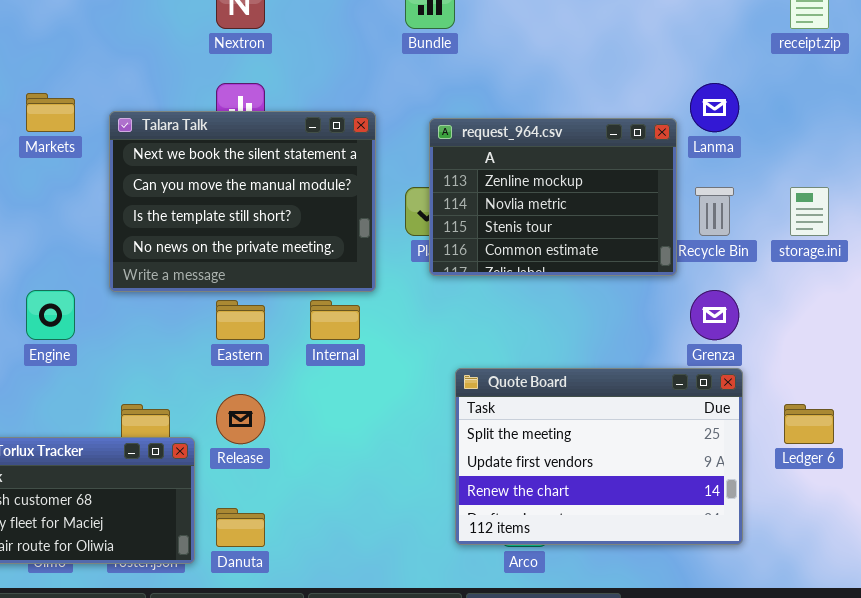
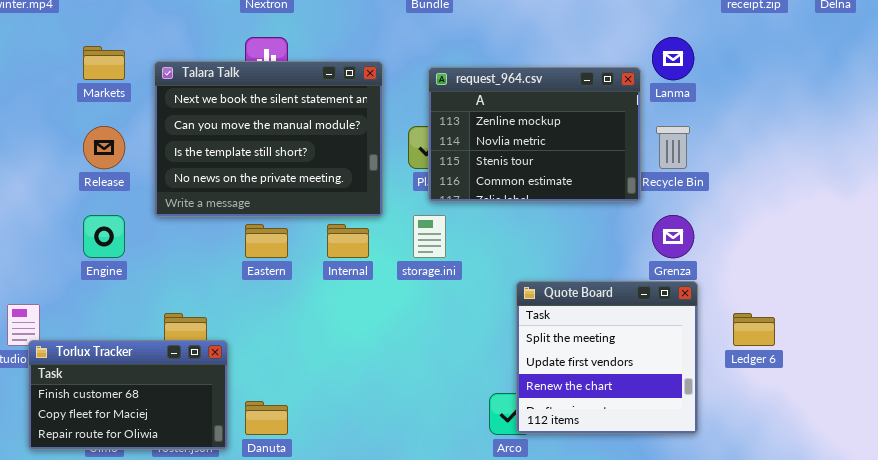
storage.ini: [790,187,829,236] -> [413,215,446,258], moved
Quote Board: [455,368,743,545] -> [516,281,698,434], resized
Release: [216,394,265,444] -> [83,126,125,169], moved

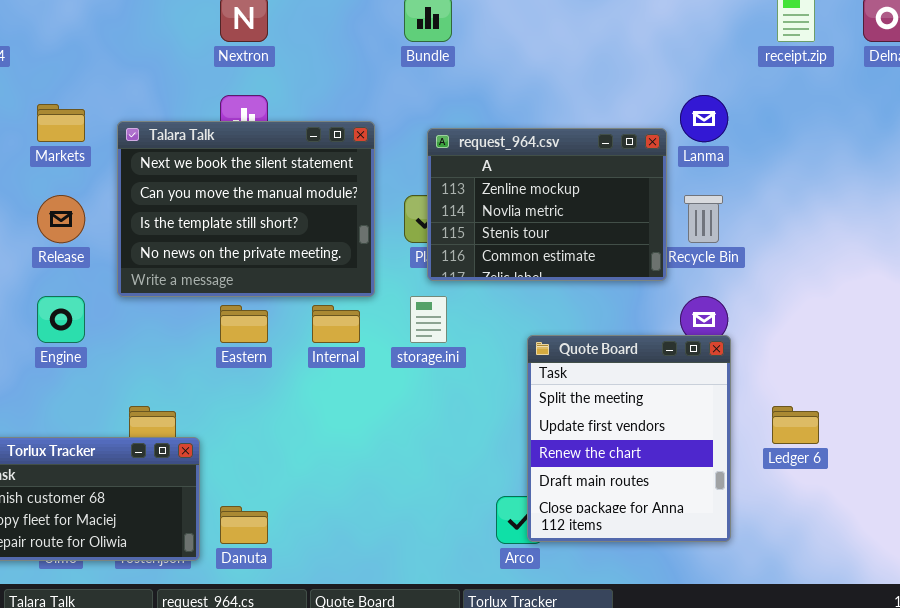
Quote Board: [516,281,698,434] -> [527,335,731,542], resized

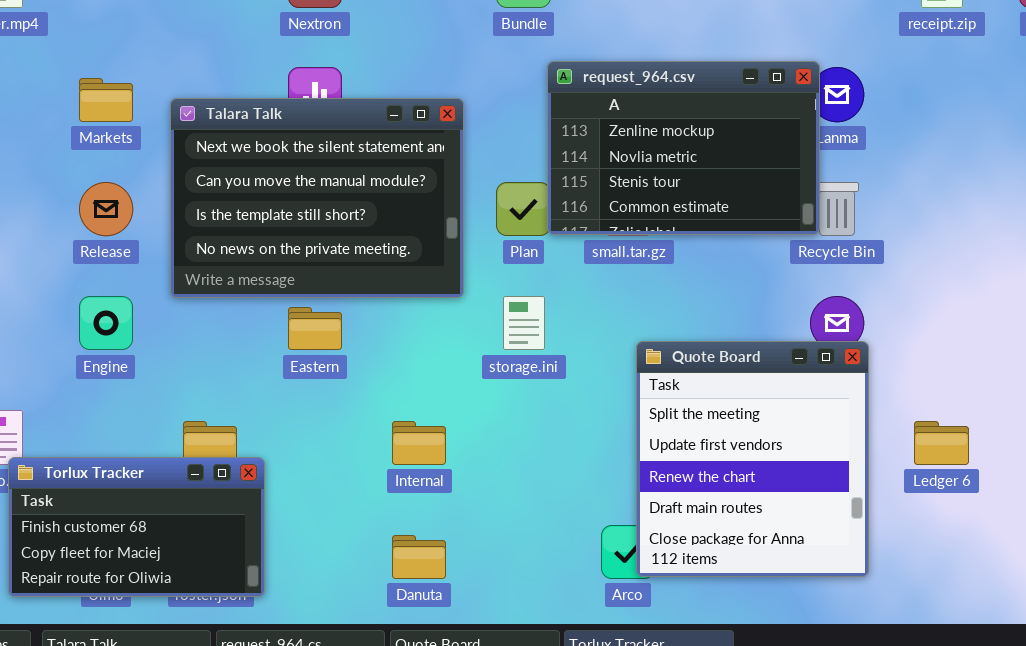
request_964.csv: [427,128,667,281] -> [547,61,820,235], moved
Internal: [312,305,360,343] -> [392,421,446,465], moved
Danuta: [220,506,268,544] -> [392,535,446,579], moved

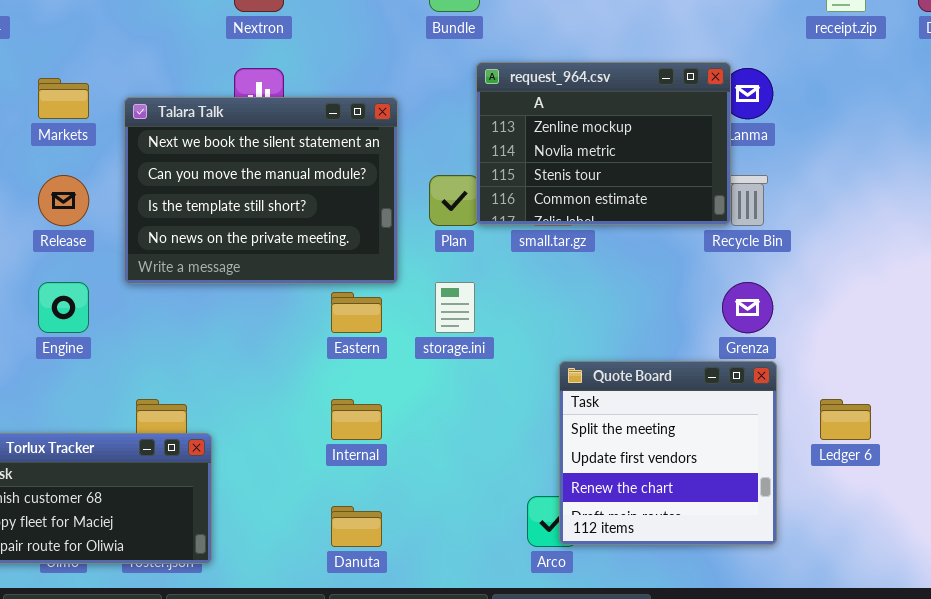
Eastern: [288,307,342,350] -> [331,292,382,333], moved
Quote Board: [636,341,869,577] -> [559,361,777,545], resized

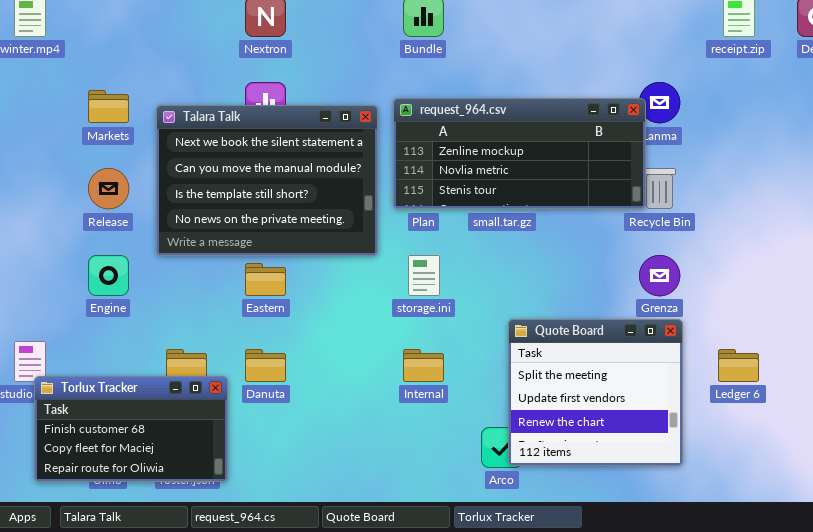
request_964.csv: [476,62,731,225] -> [393,98,646,209], resized
Eastern: [331,292,382,333] -> [245,263,286,296], moved
Internal: [331,399,382,440] -> [403,349,444,382], moved
Danuta: [331,506,382,547] -> [245,349,286,382], moved

